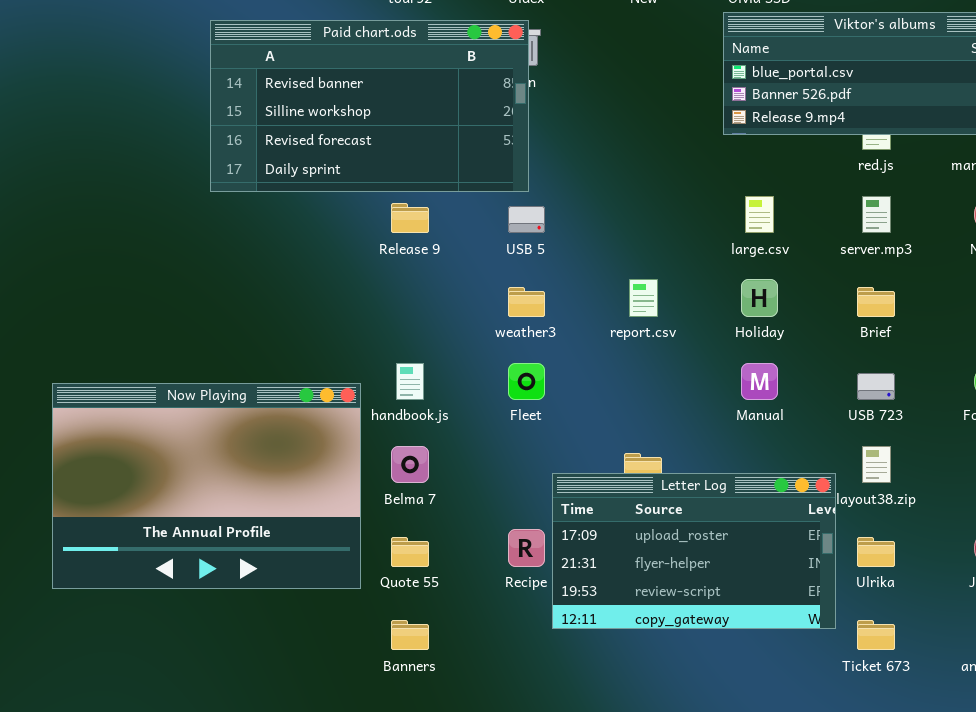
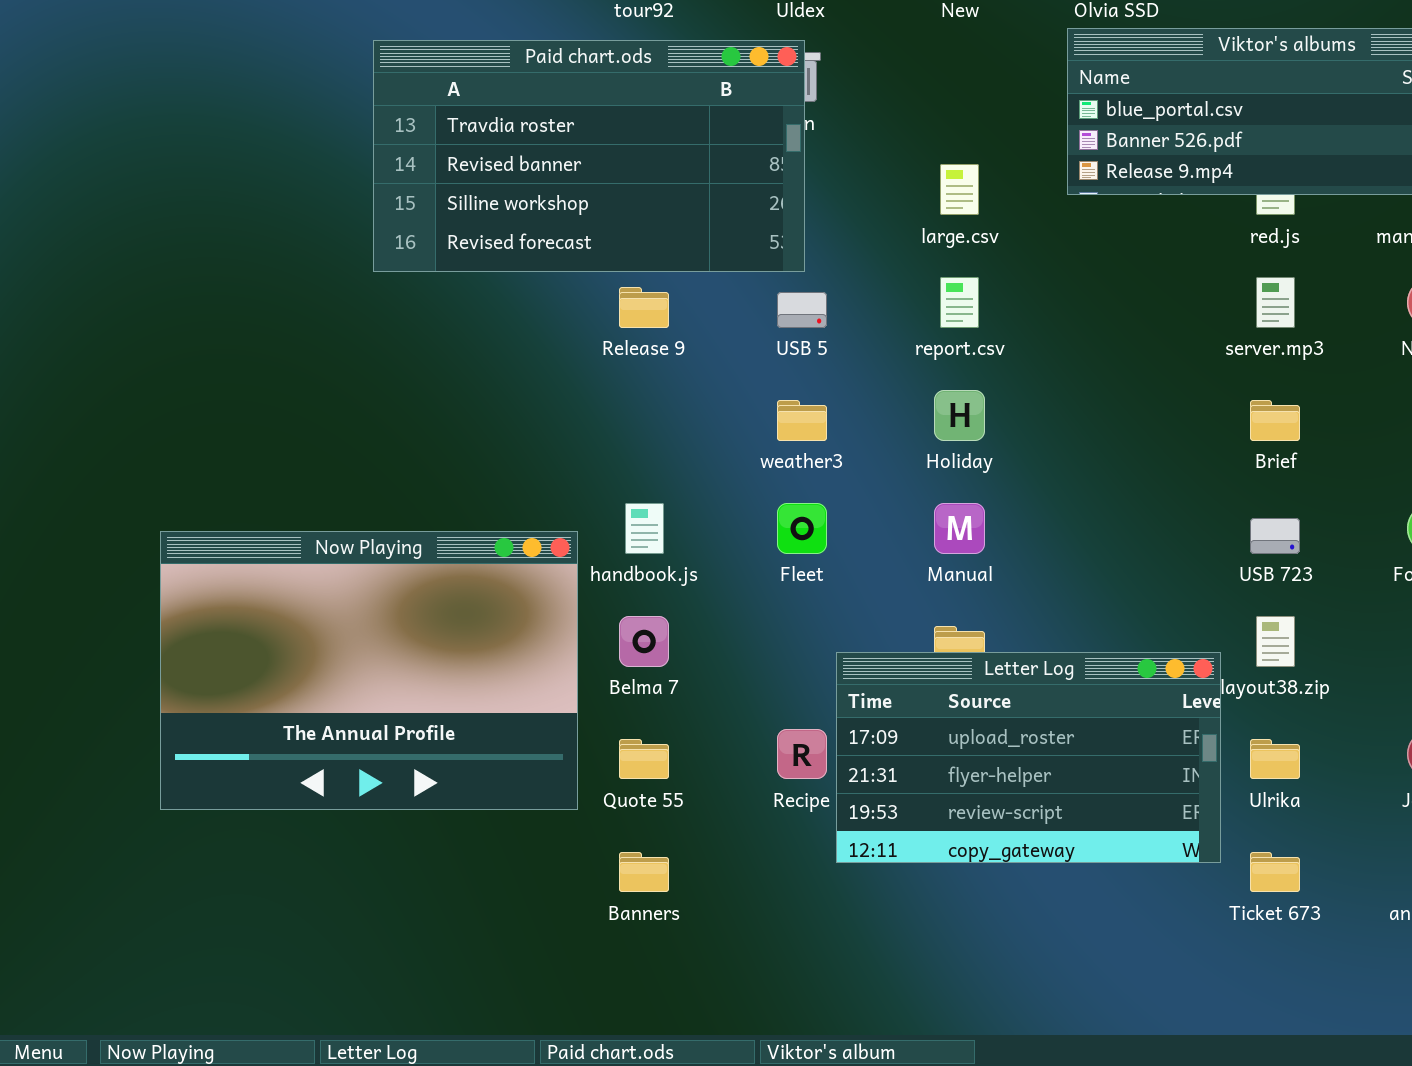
Paid chart.ods: [210,20,529,192] -> [373,40,805,272], scrolled up 1 row
large.csv: [745,196,774,233] -> [940,164,979,215], moved
report.csv: [629,279,658,317] -> [940,277,979,328], moved
Holiday: [741,279,778,317] -> [934,390,985,441], moved
Manual: [741,363,778,400] -> [934,503,985,554], moved

